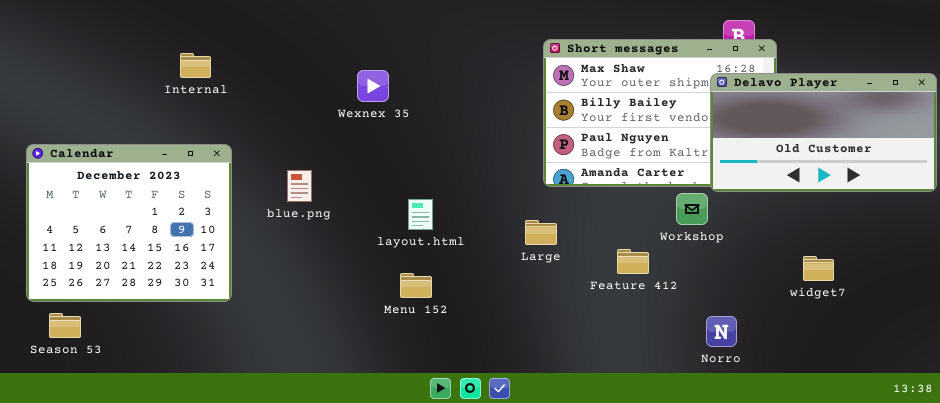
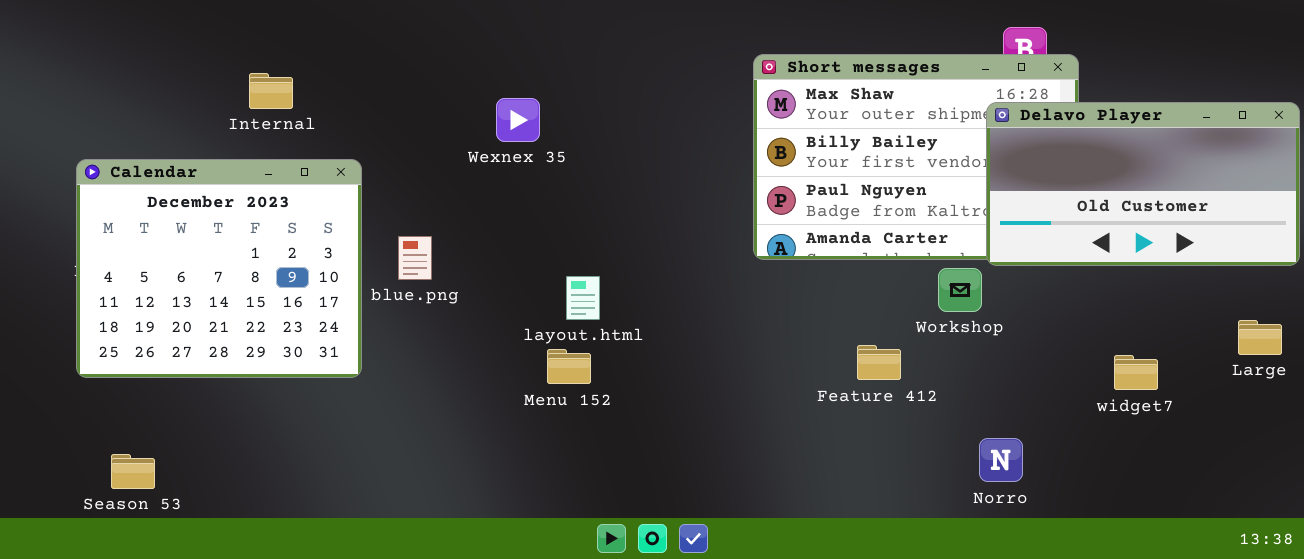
Calendar: [26,144,232,302] -> [76,159,362,378], moved
Large: [525,220,557,245] -> [1238,320,1282,355], moved
Menu 152: [400,273,432,298] -> [547,349,591,384], moved
Season 53: [49,313,81,338] -> [111,454,155,489], moved

